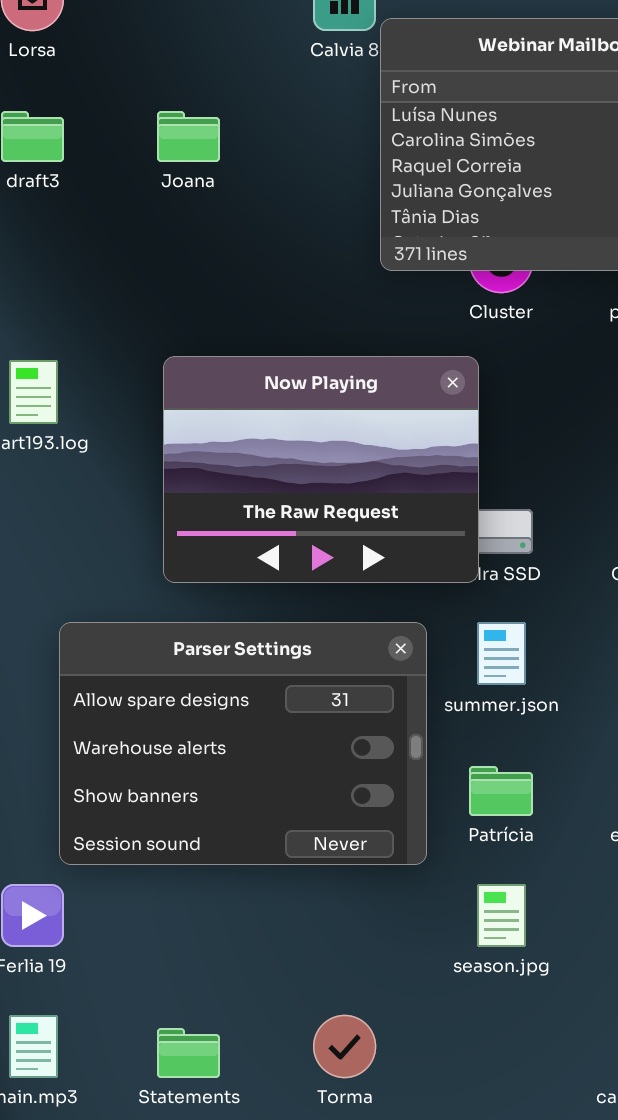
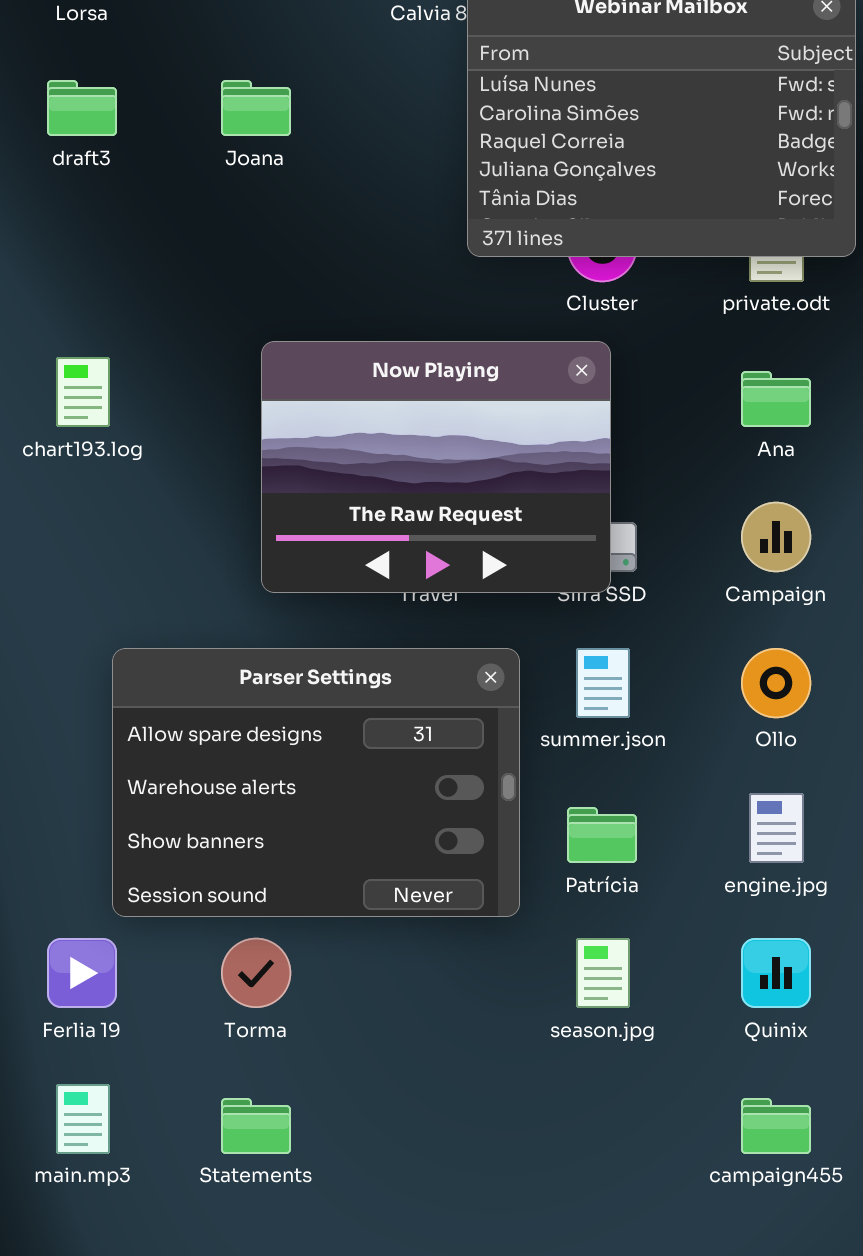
Now Playing: [163,356,479,583] -> [261,341,611,593], moved
Torma: [313,1015,376,1078] -> [221,938,291,1008], moved

